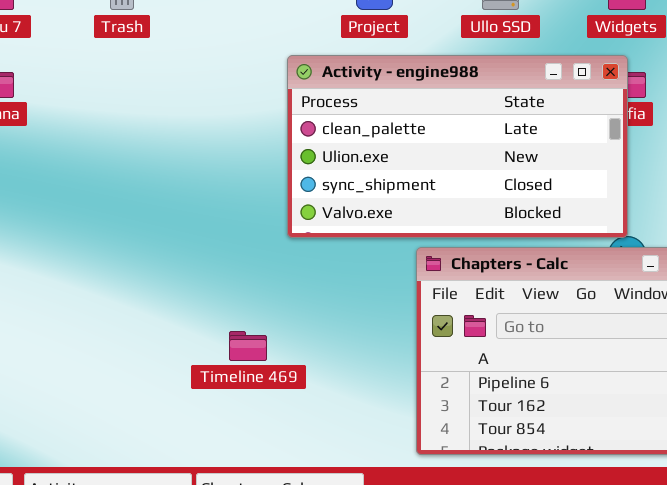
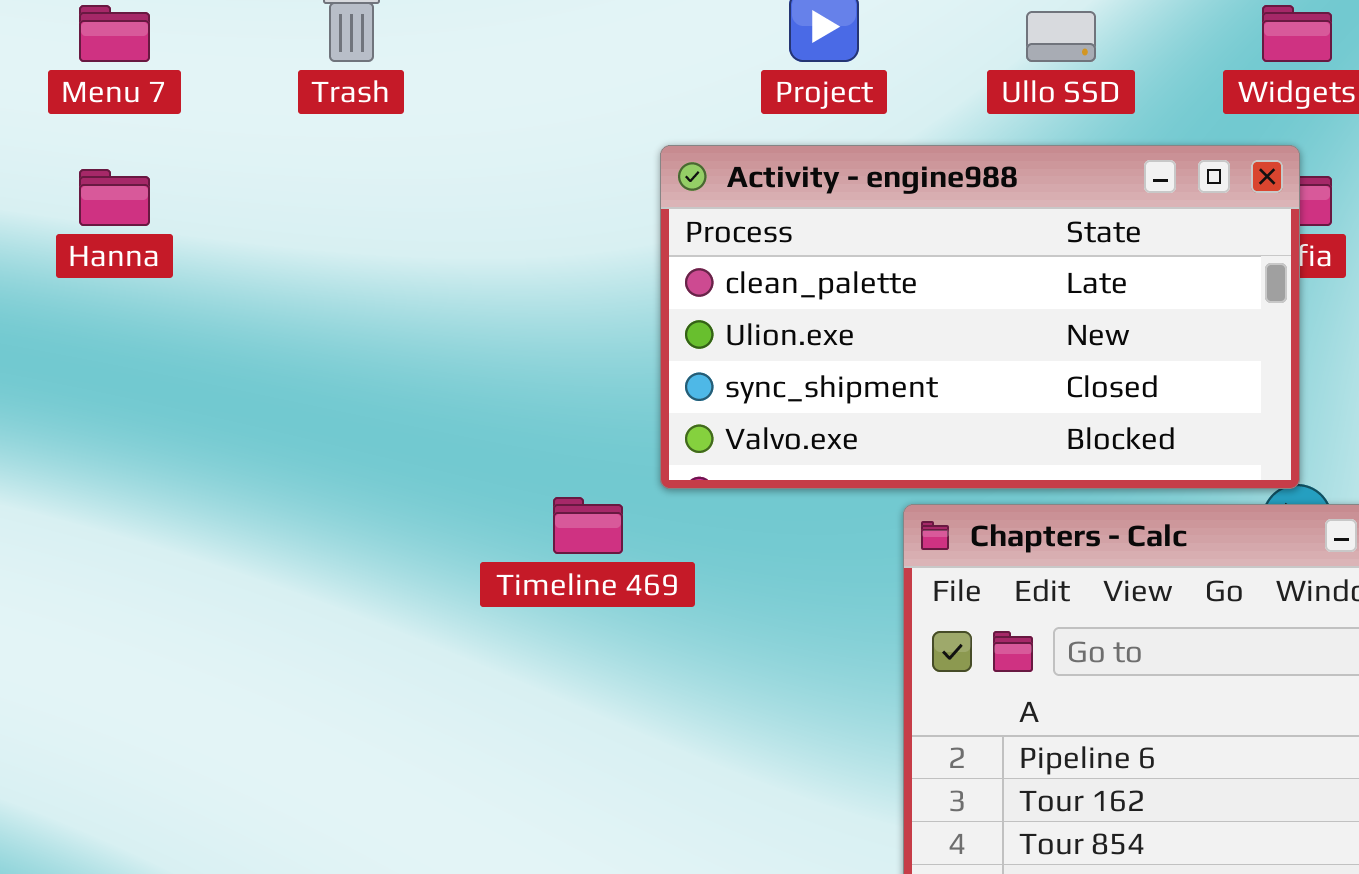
Timeline 469: [229,331,267,361] -> [553,497,623,554], moved

